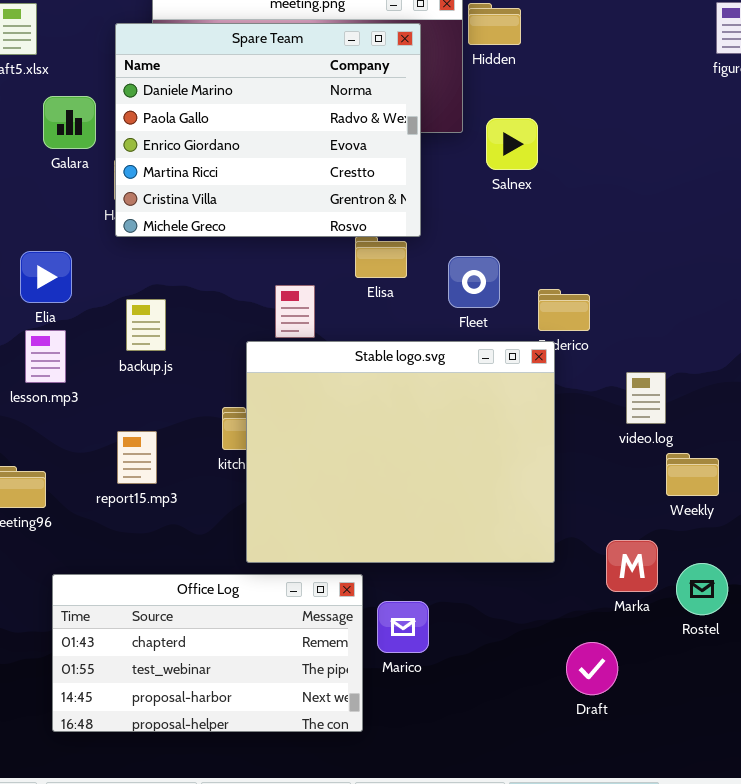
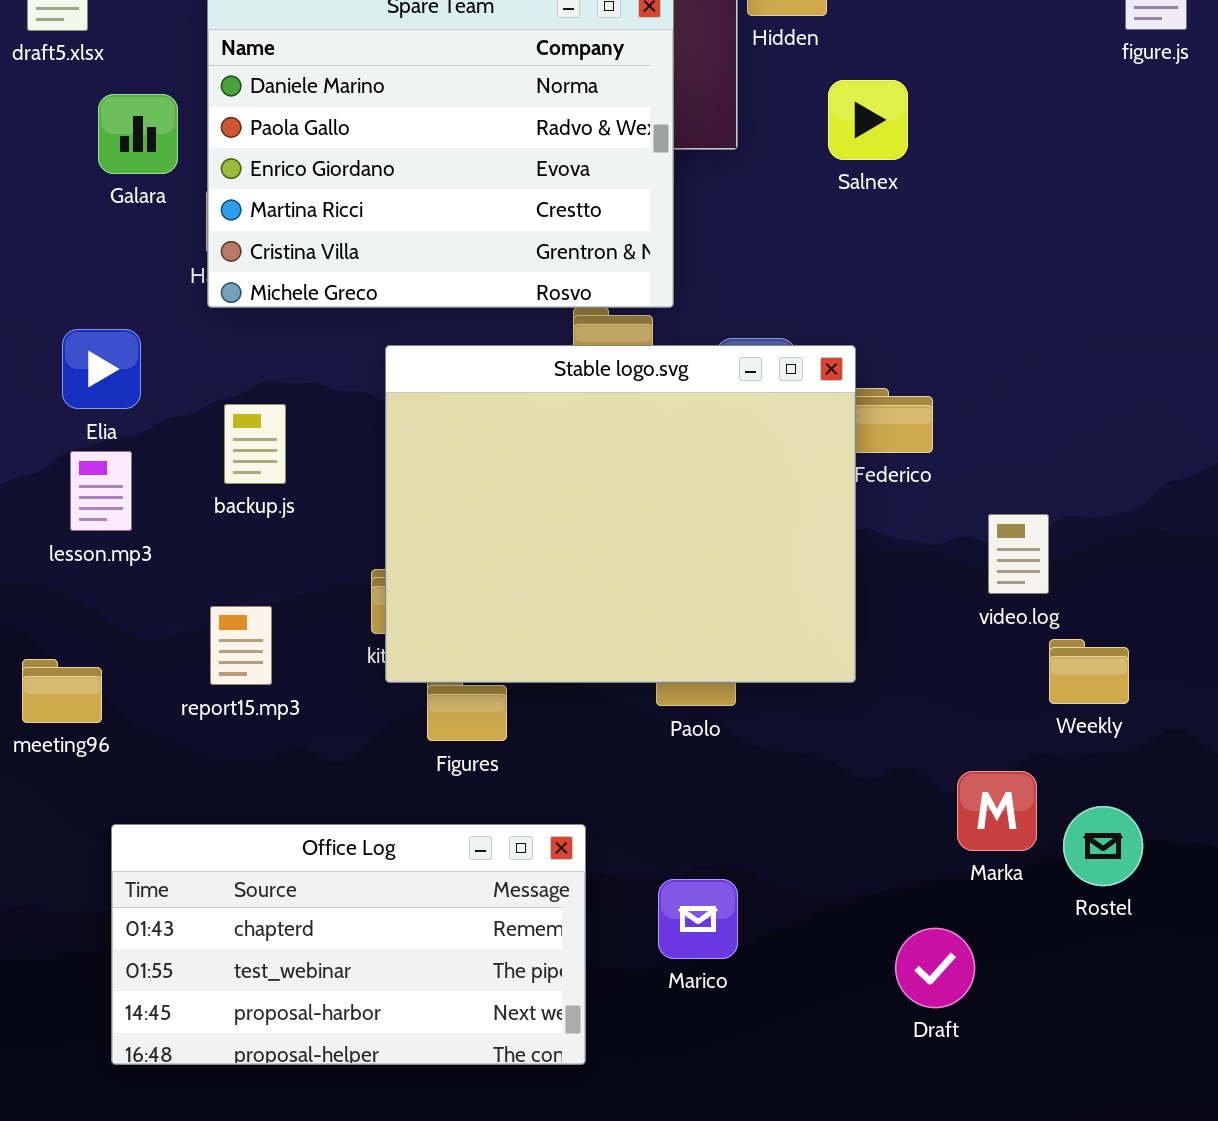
Salnex: [486,118,538,170] -> [828,80,908,160], moved
Stable logo.svg: [246,341,555,563] -> [385,345,856,683], moved
Marico: [377,601,429,653] -> [658,879,738,959], moved

